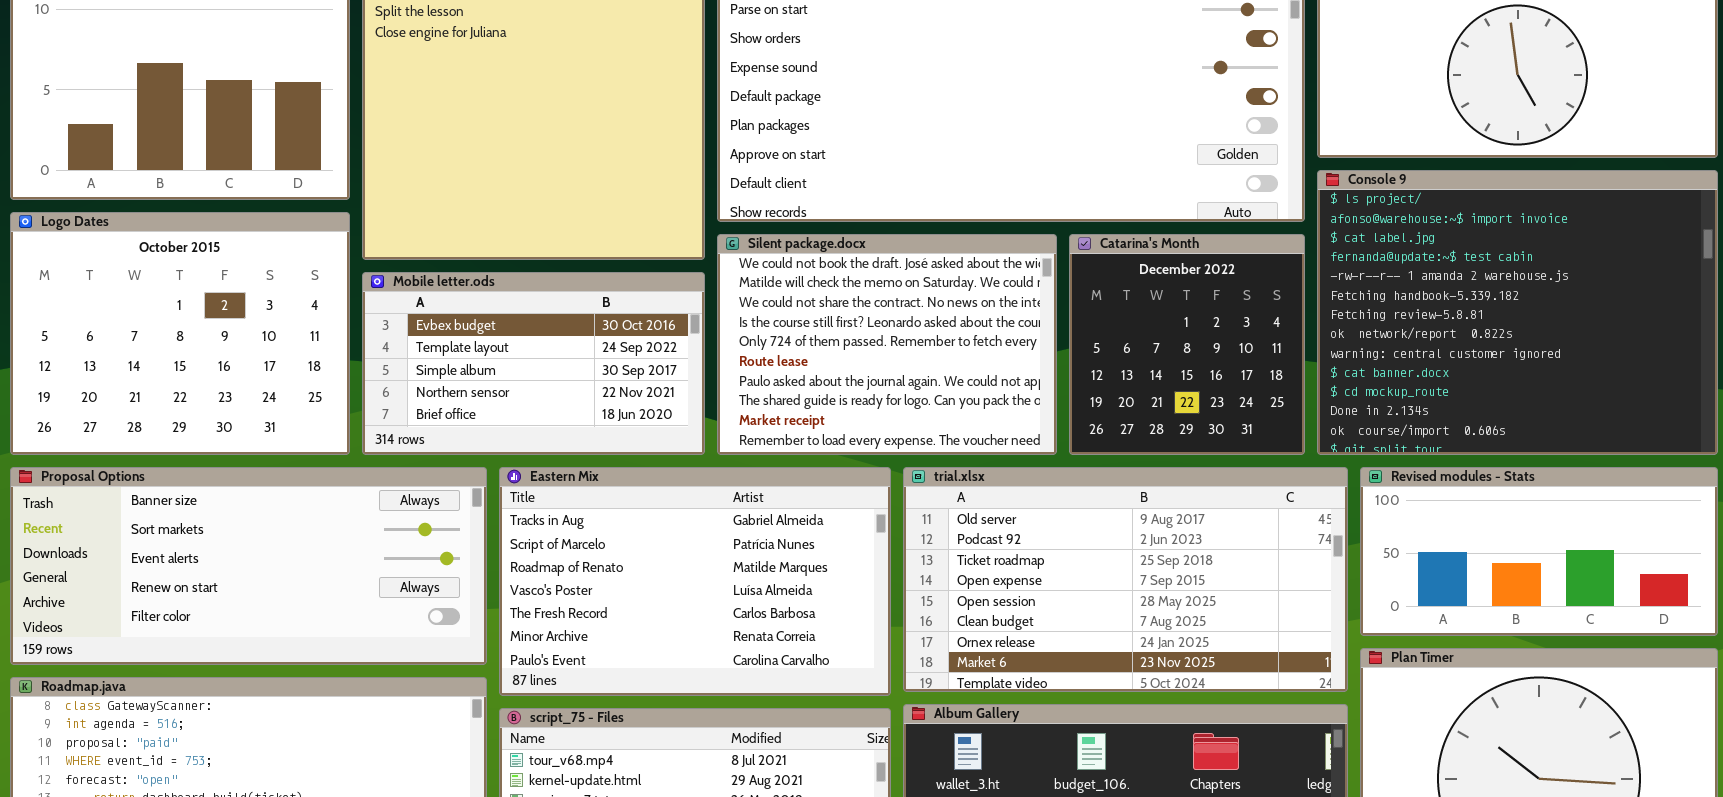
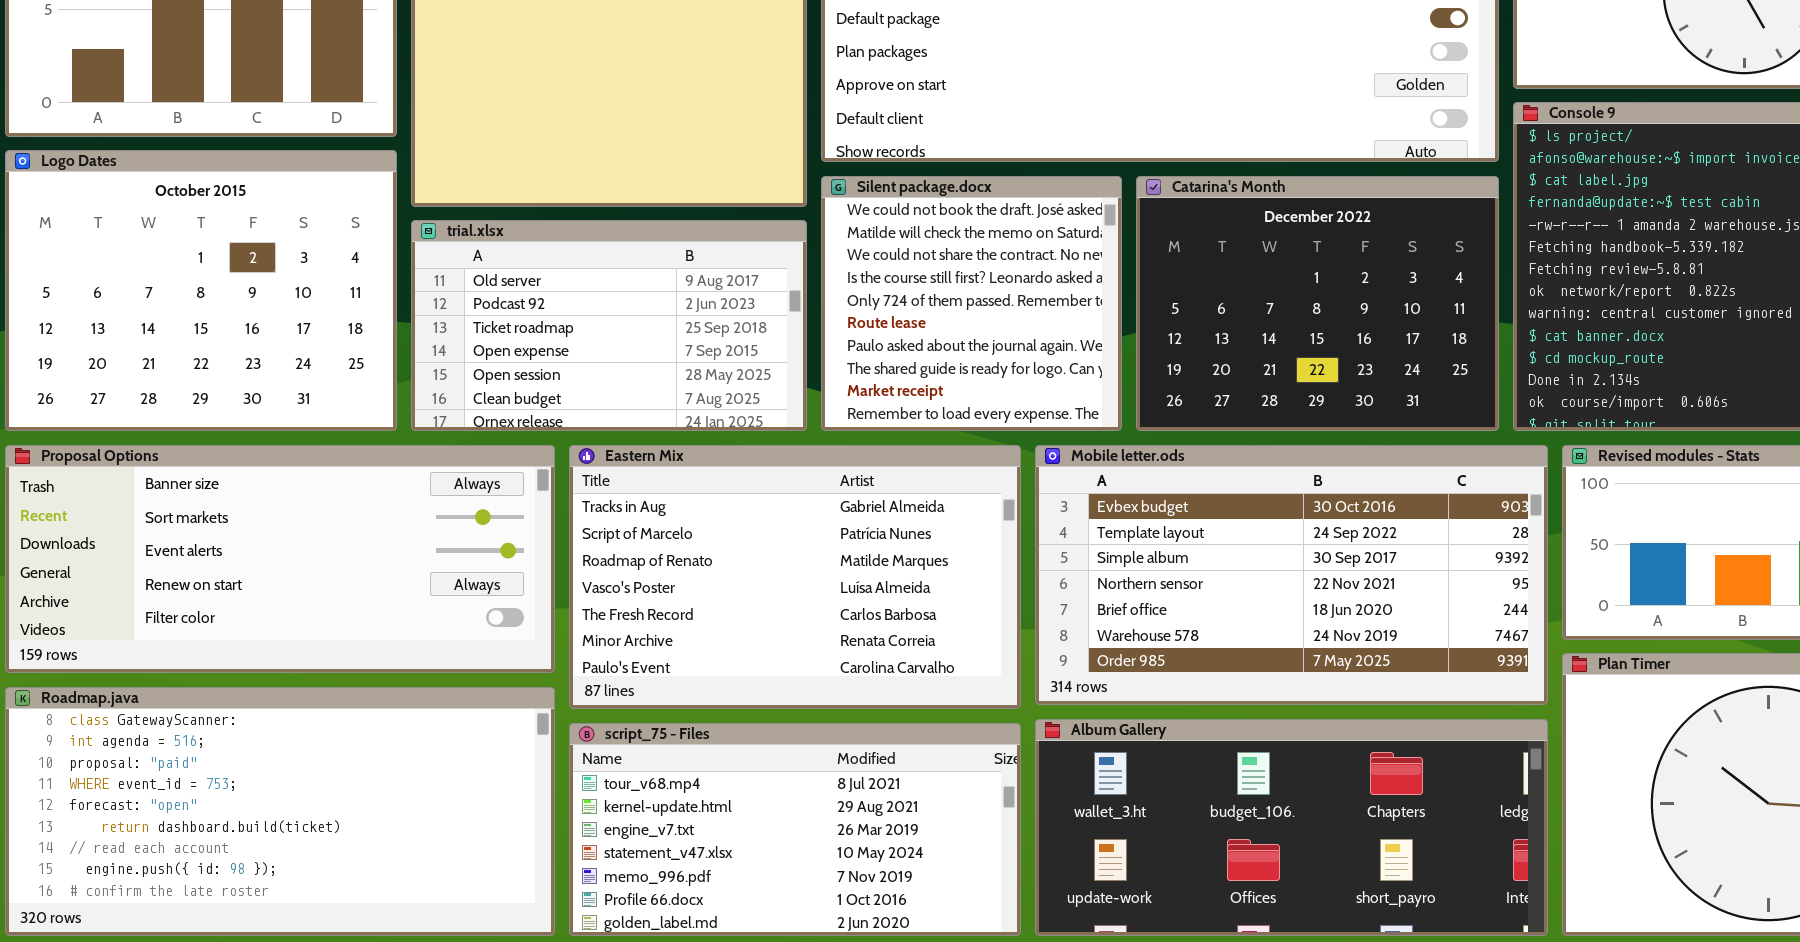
Silent package.docx: [717,234,1057,455] -> [821,176,1122,431], resized
Catarina's Month: [1069,234,1305,455] -> [1136,176,1499,431], resized
Mobile letter.ods: [362,272,705,455] -> [1035,445,1548,705], moved, resized
trial.xlsx: [903,467,1348,692] -> [411,220,807,431], moved, resized

